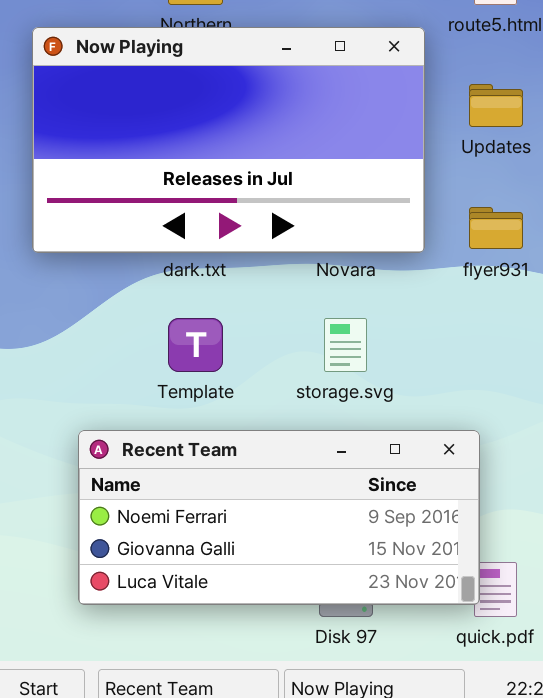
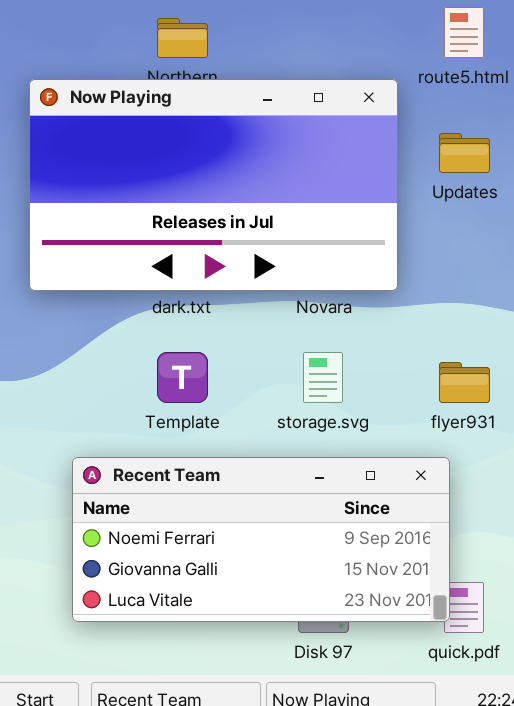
flyer931: [469,207,523,249] -> [439,362,490,403], moved

